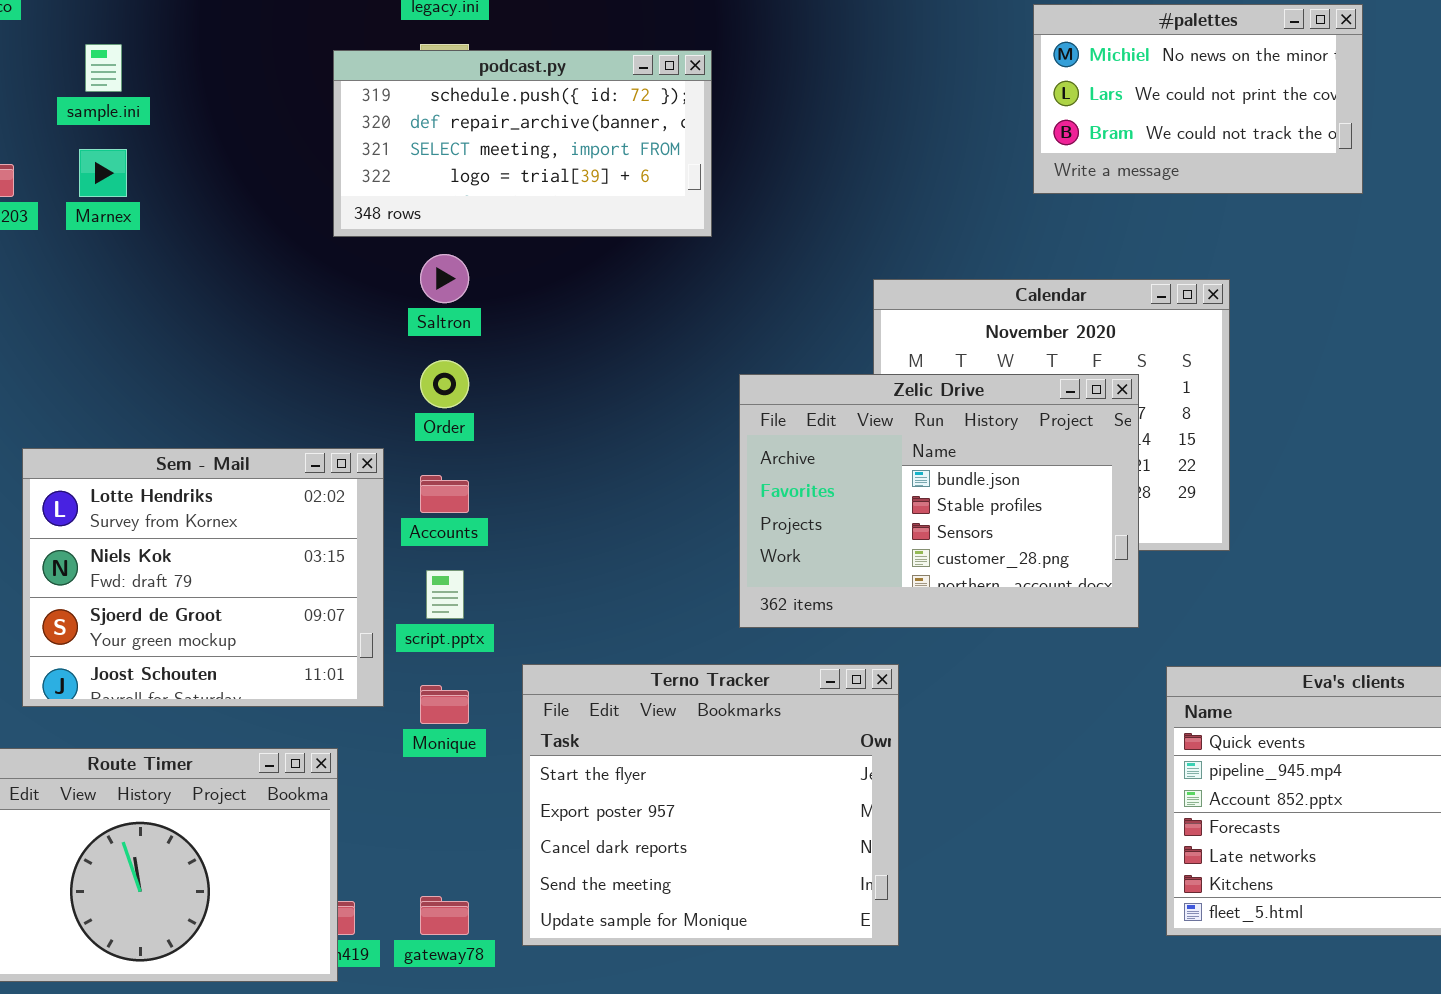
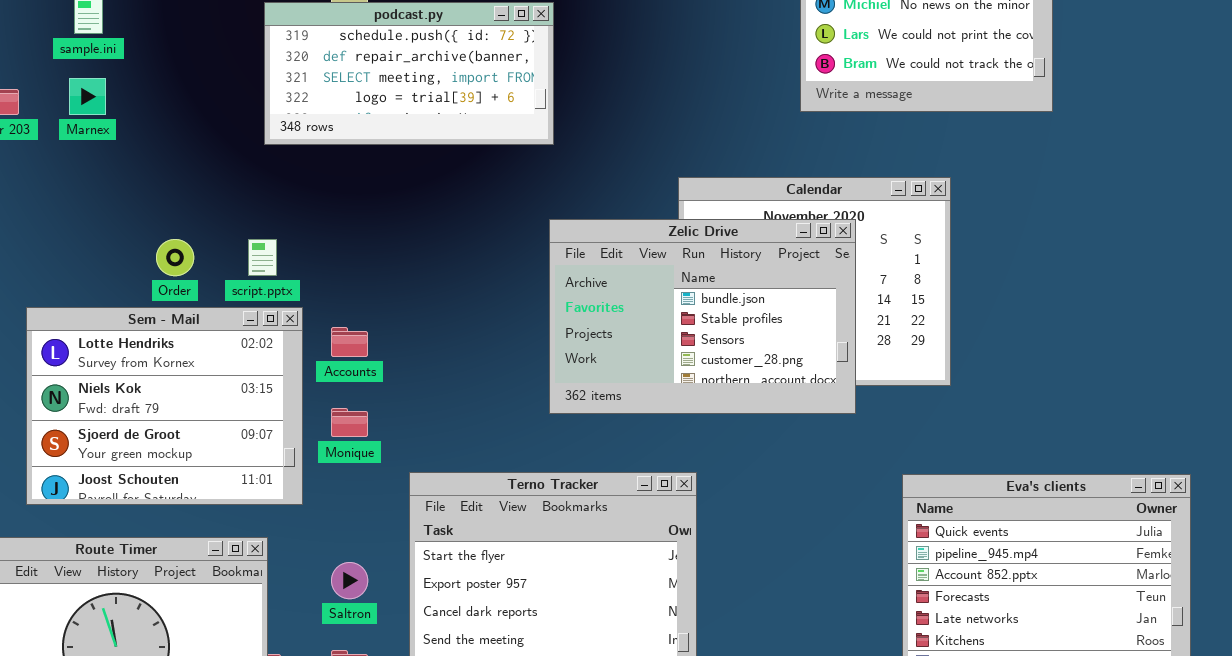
Saltron: [420,254,469,303] -> [331,562,368,599], moved
Order: [420,360,469,408] -> [156,239,194,276], moved
Zelic Drive: [739,374,1139,628] -> [549,219,856,414], moved
script.pptx: [426,570,464,619] -> [248,239,277,276], moved
Monique: [420,685,469,724] -> [331,408,368,437], moved

